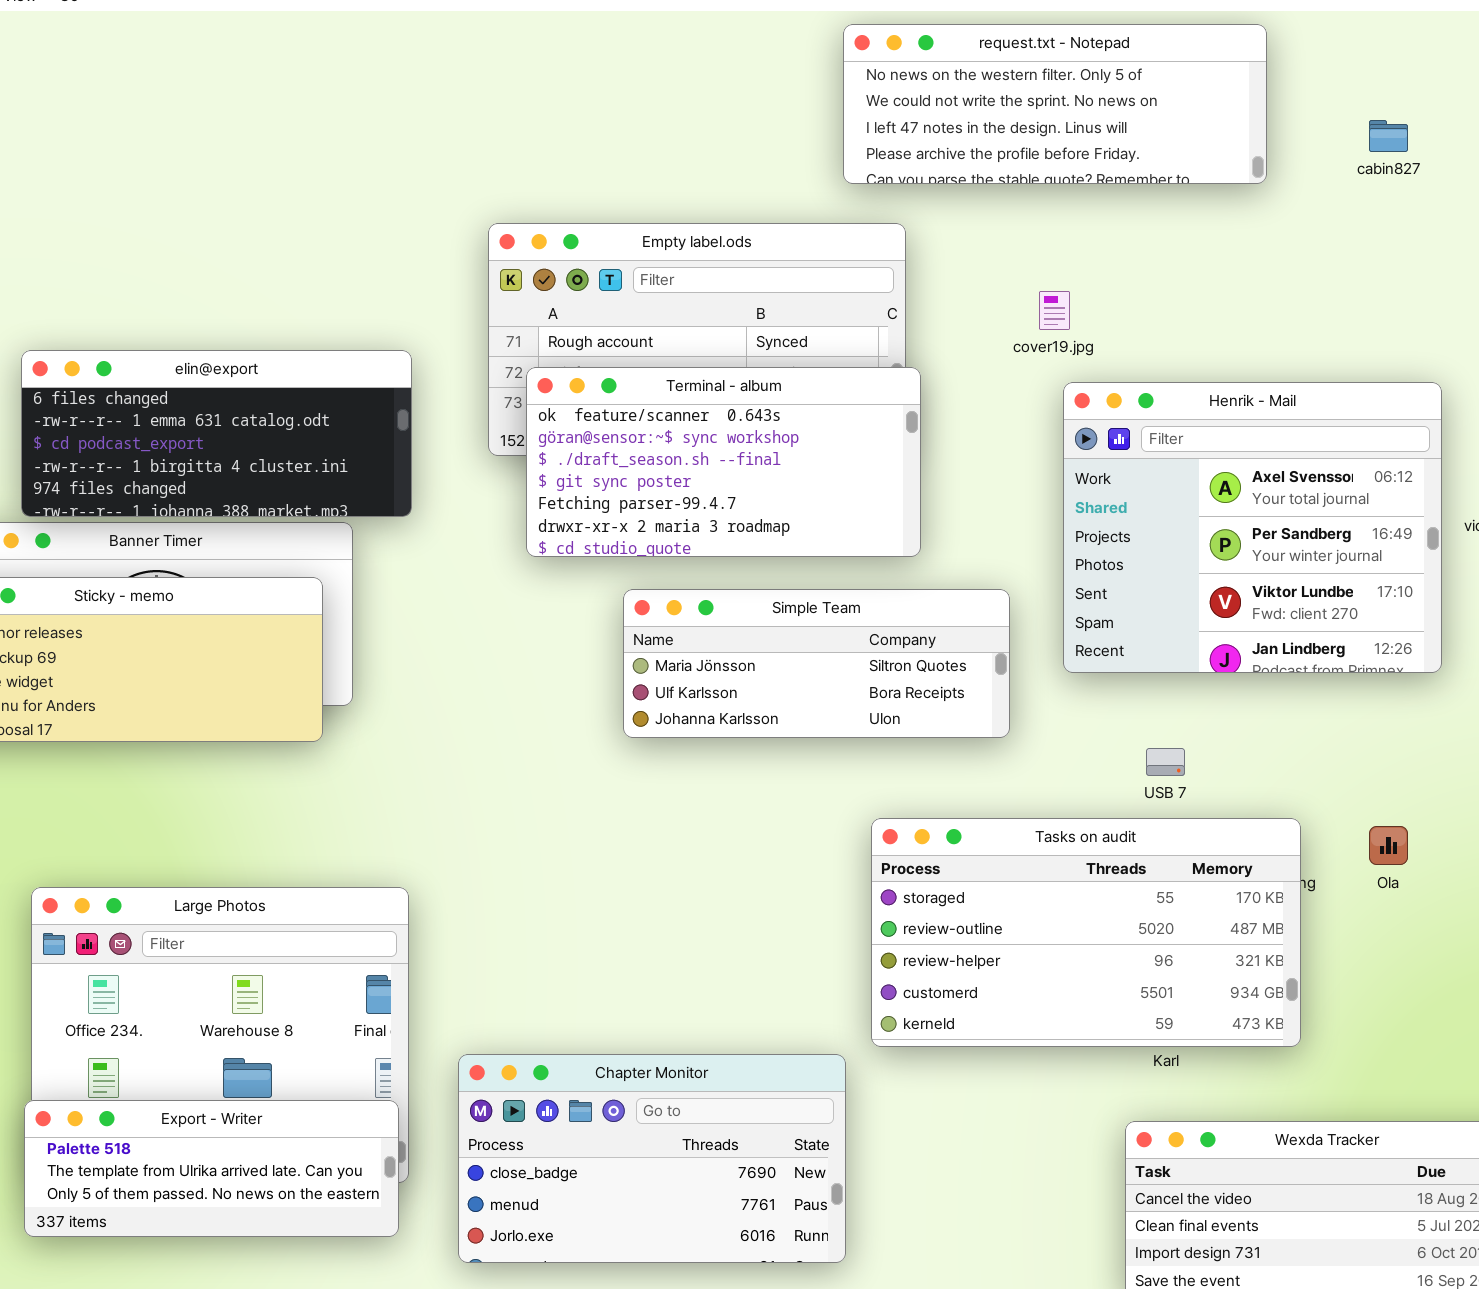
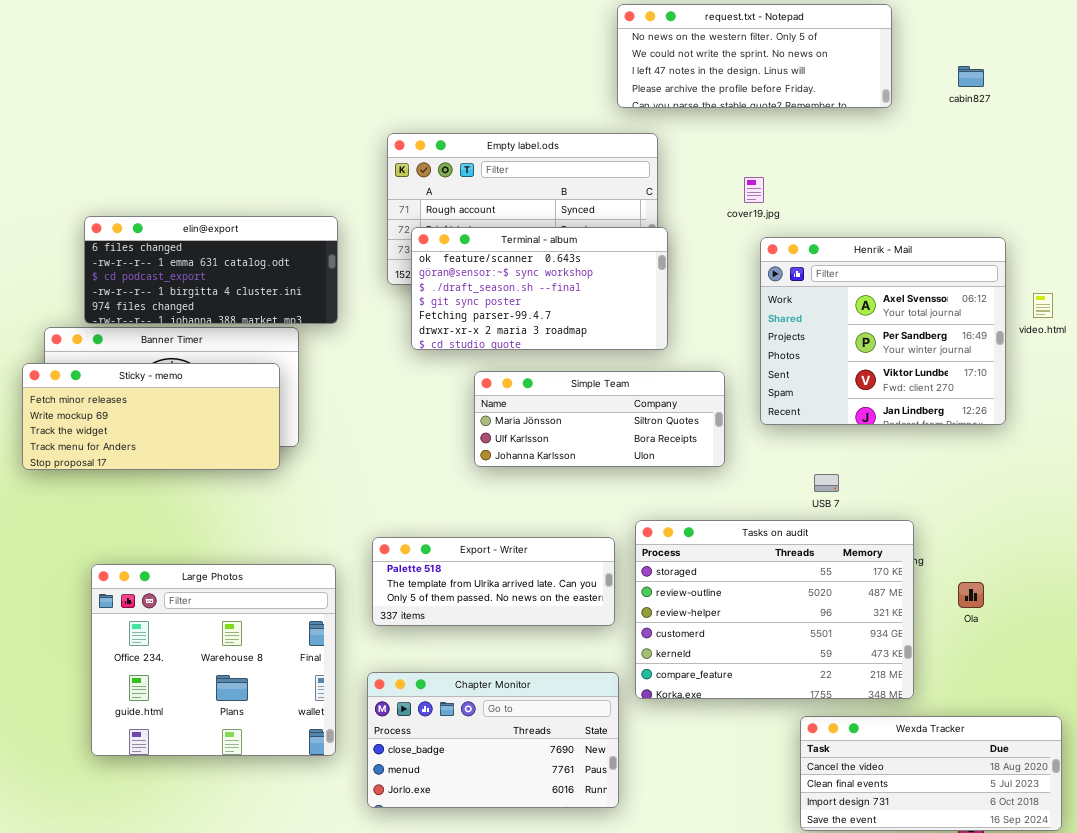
Tasks on audit: [871,818,1301,1047] -> [635,520,914,699], resized
Ola: [1369,826,1408,865] -> [958,582,984,608], moved
Export - Writer: [24,1100,399,1237] -> [372,537,615,626], moved

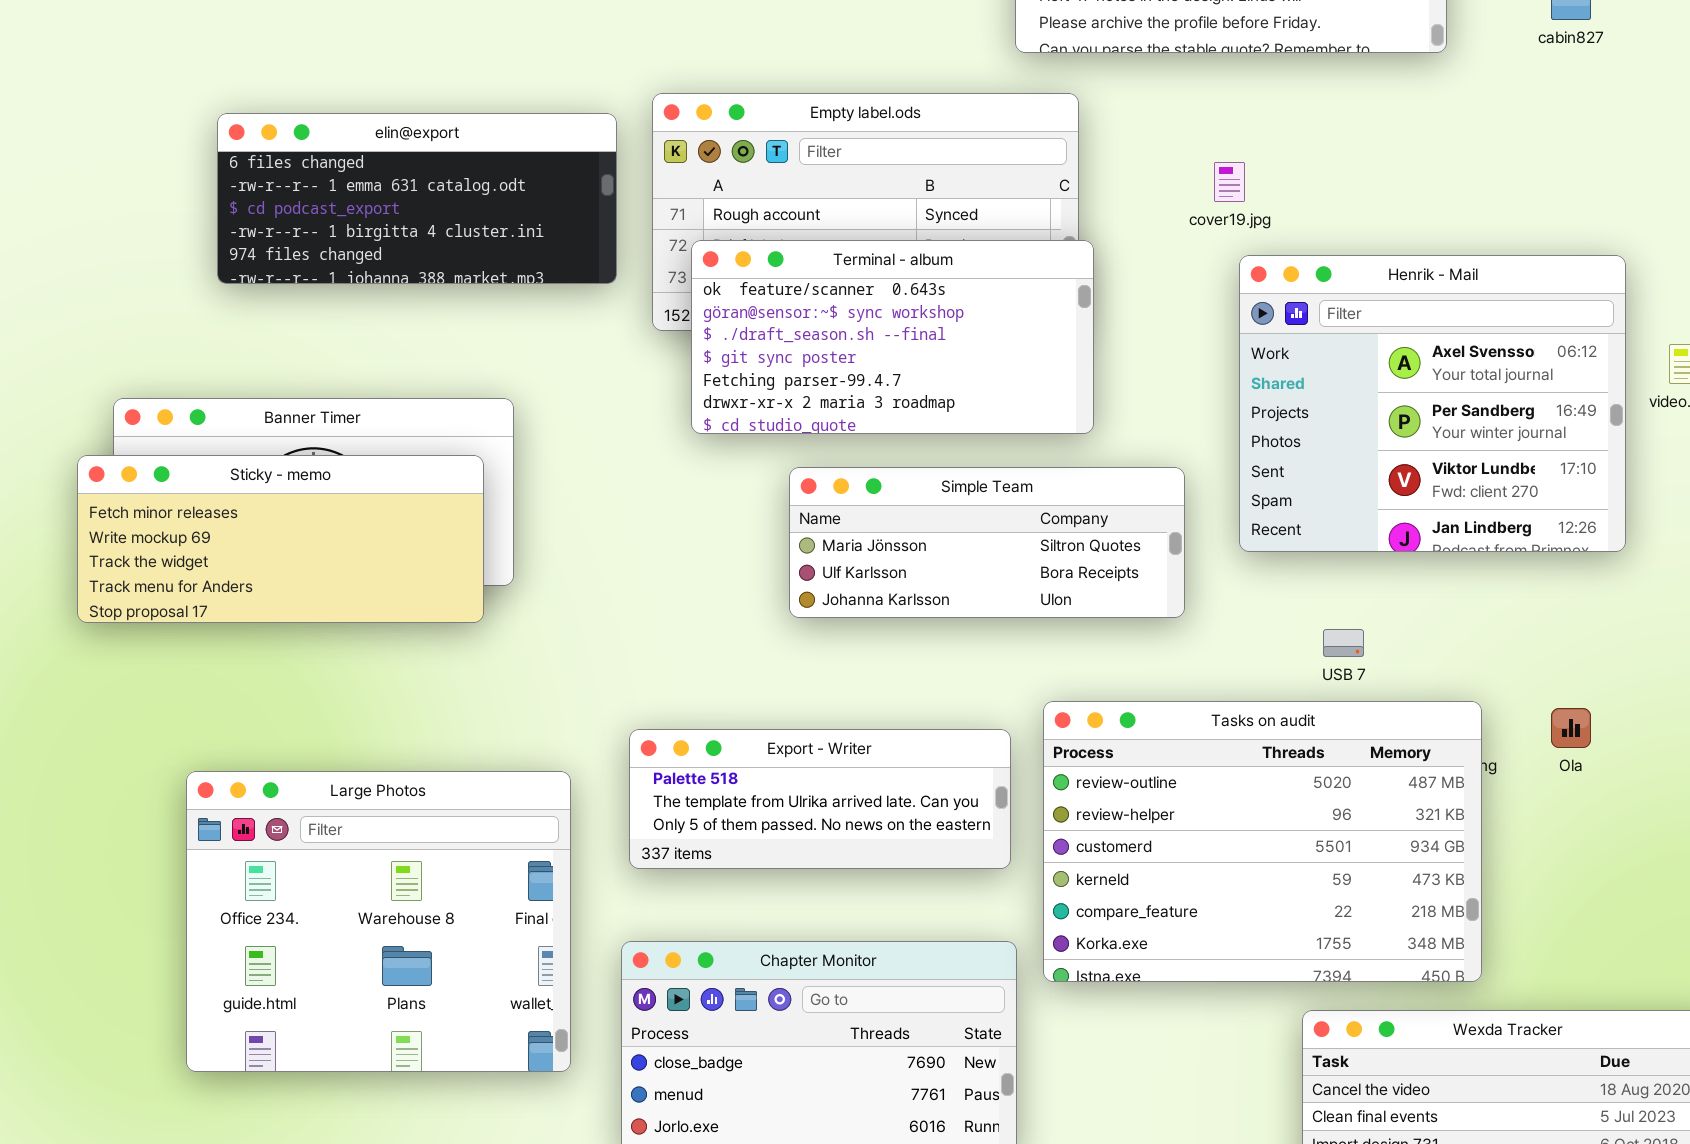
elin@export: [84,216,338,324] -> [217,113,617,284], moved
Tasks on audit: [635,520,914,699] -> [1043,701,1482,982], scrolled down 1 row
Ola: [958,582,984,608] -> [1551,708,1591,748], moved

